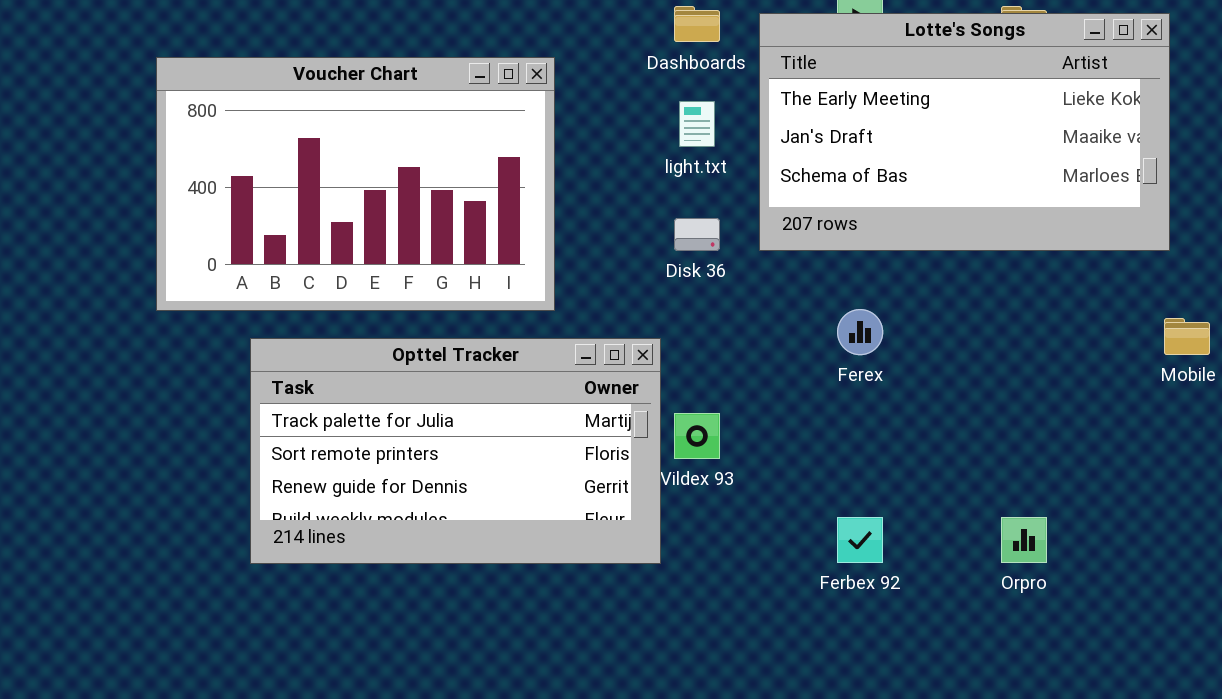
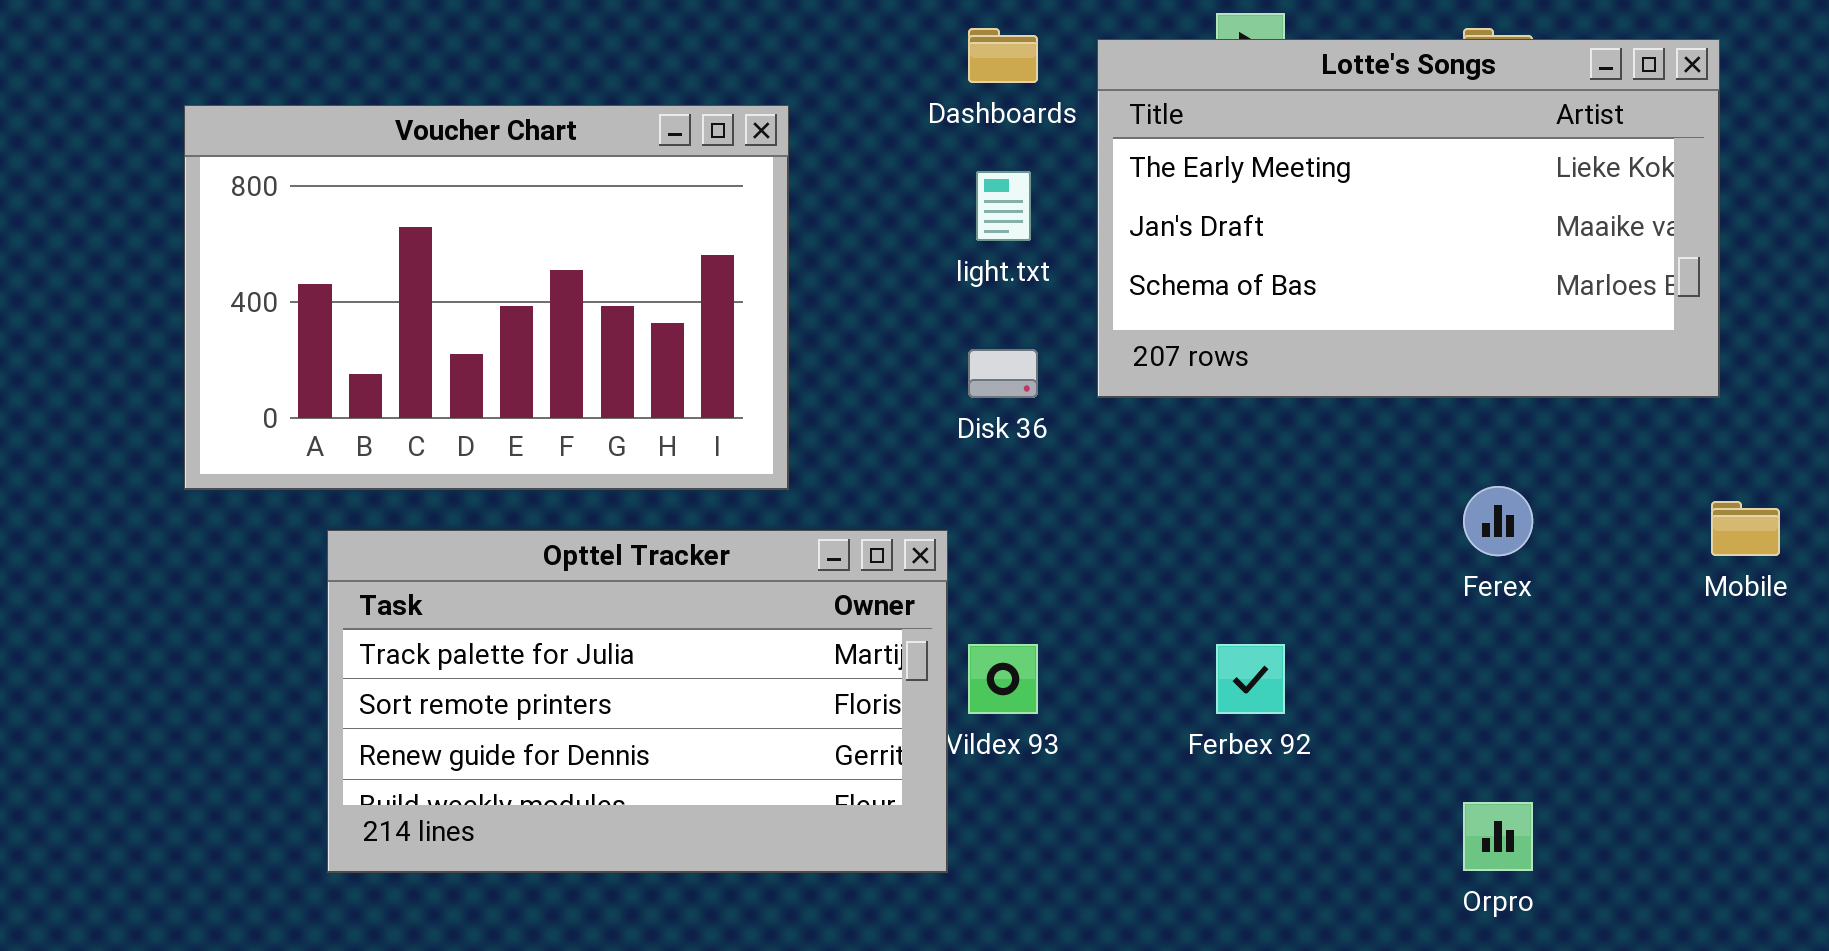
Ferex: [837,309,883,355] -> [1463,486,1533,556], moved
Ferbex 92: [837,517,883,563] -> [1216,644,1285,714], moved

